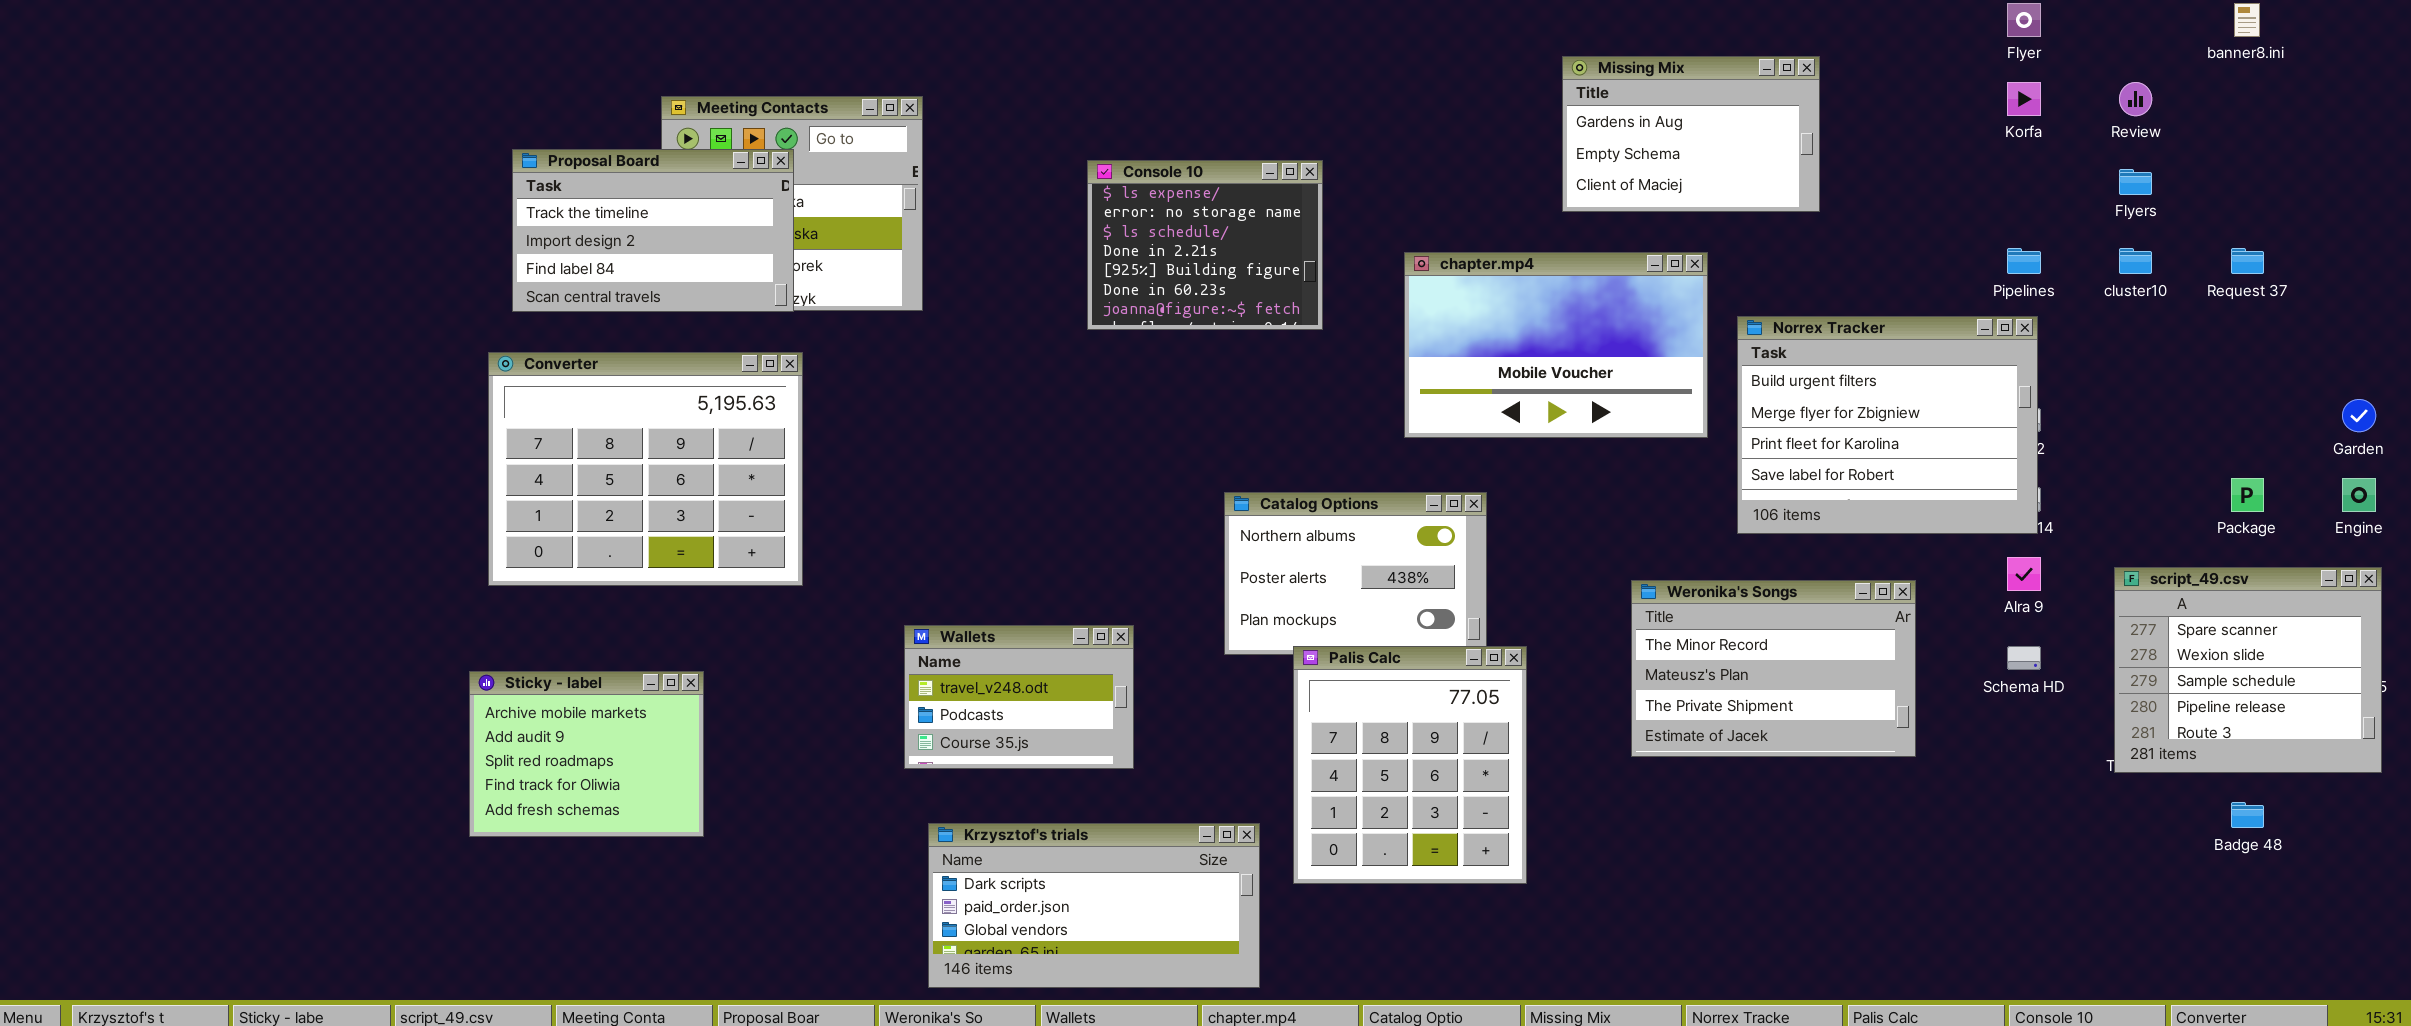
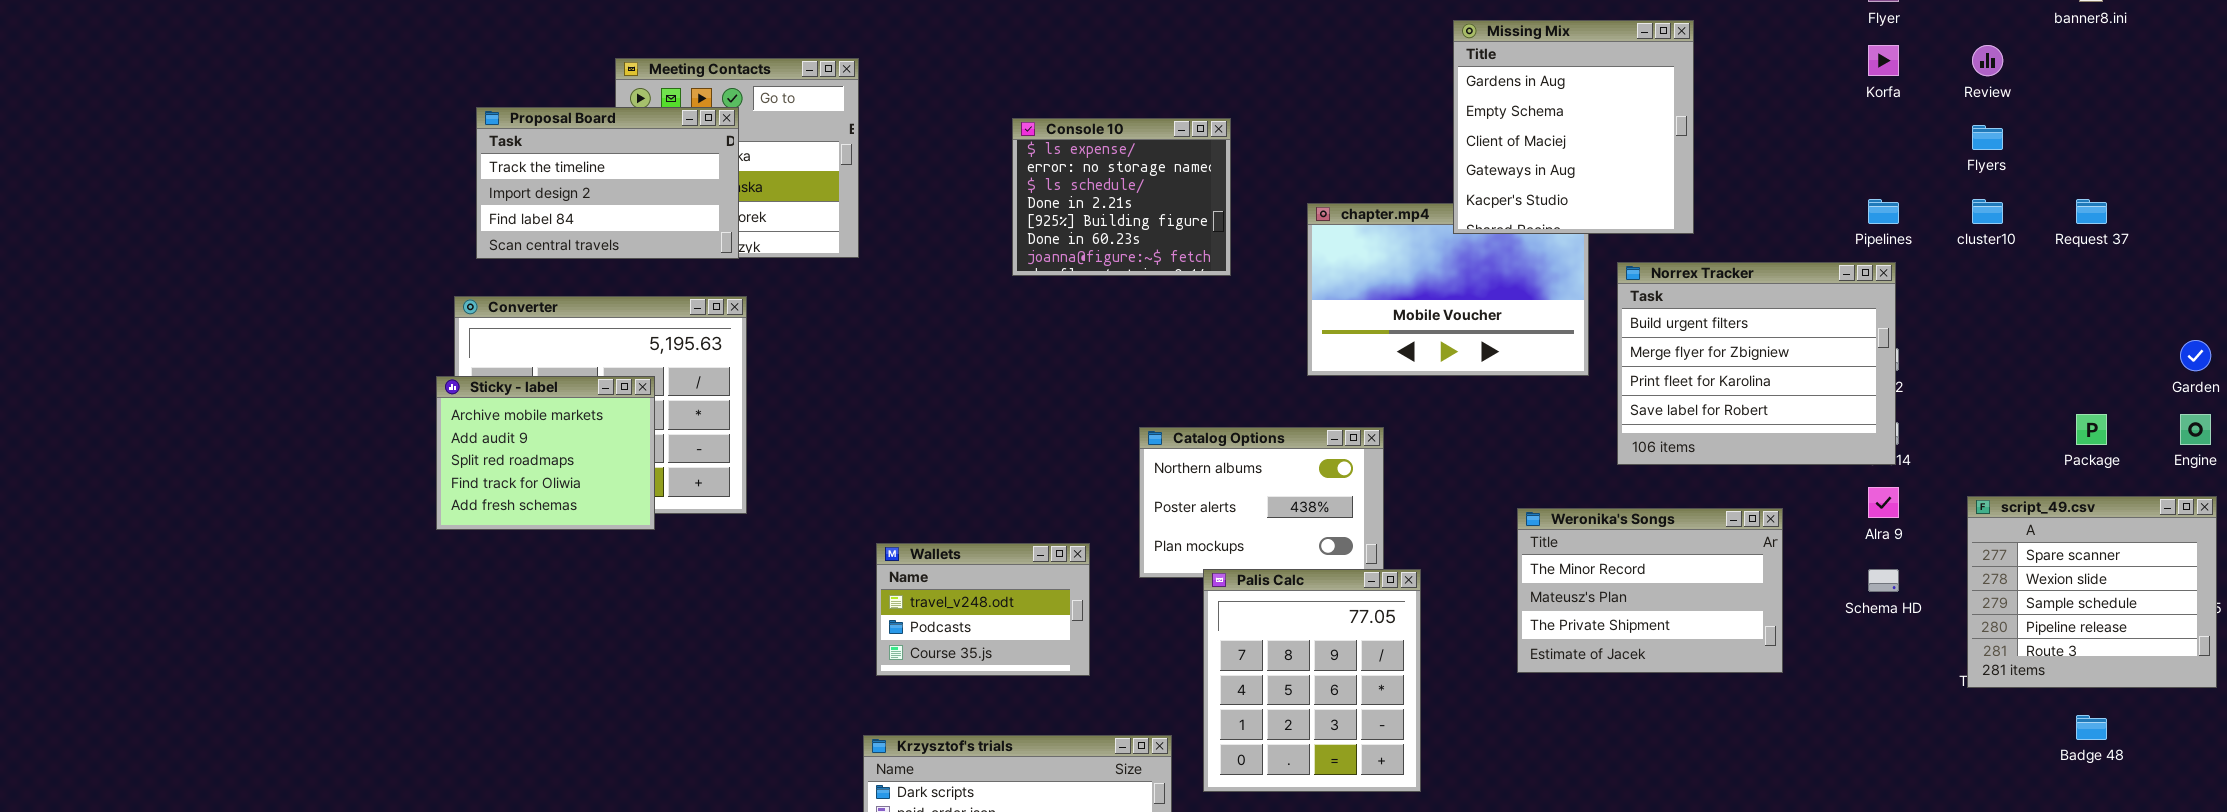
Missing Mix: [1562,56,1820,212] -> [1453,20,1694,234], resized
Wallets: [904,625,1134,769] -> [876,543,1090,676], moved
Sticky - label: [469,671,704,837] -> [436,376,655,530], moved

